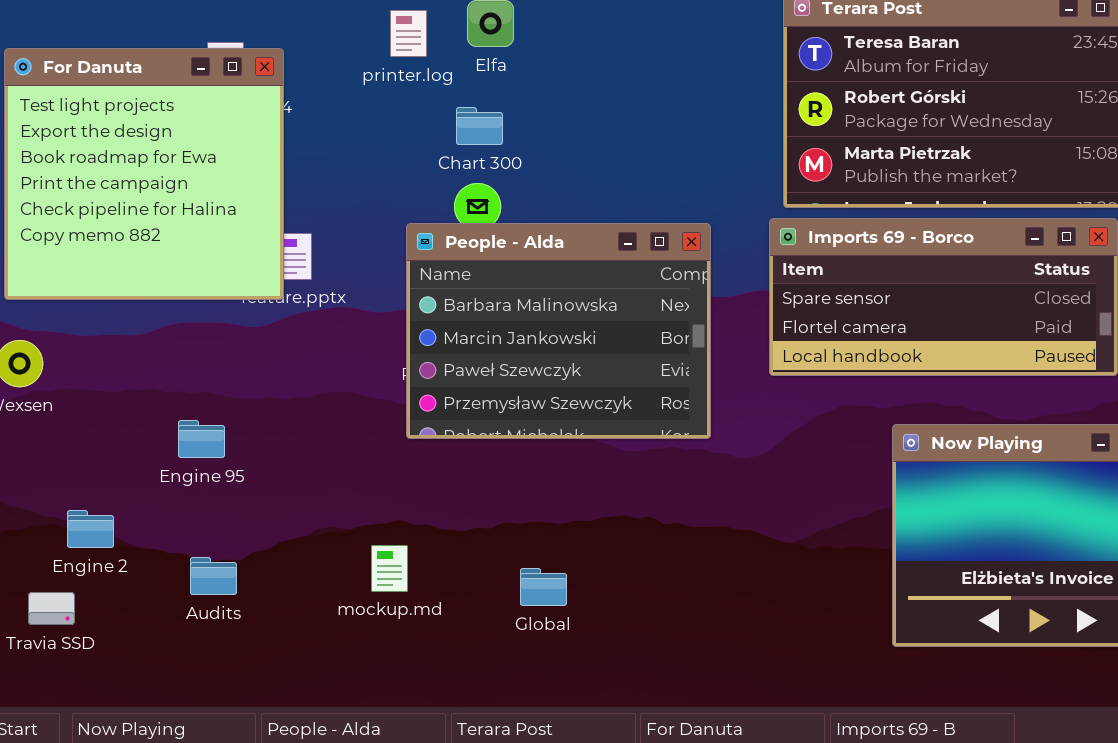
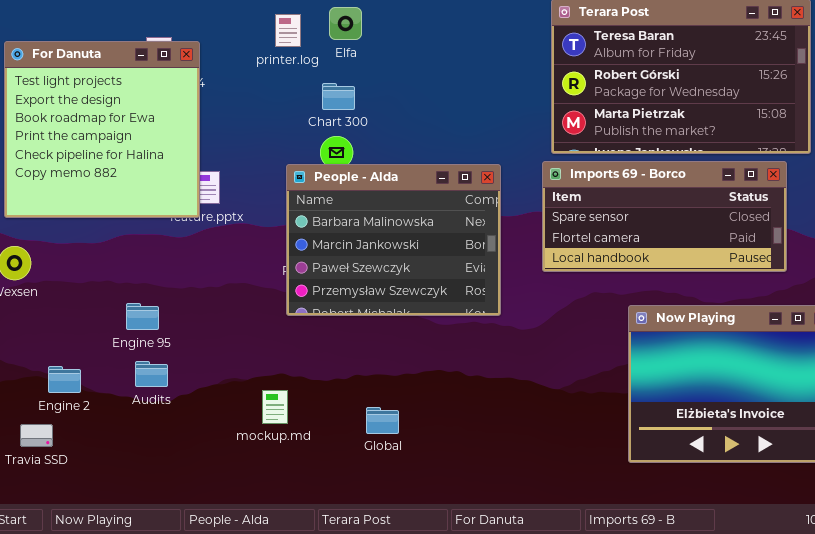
Audits: [190,557,237,595] -> [135,361,168,387], moved

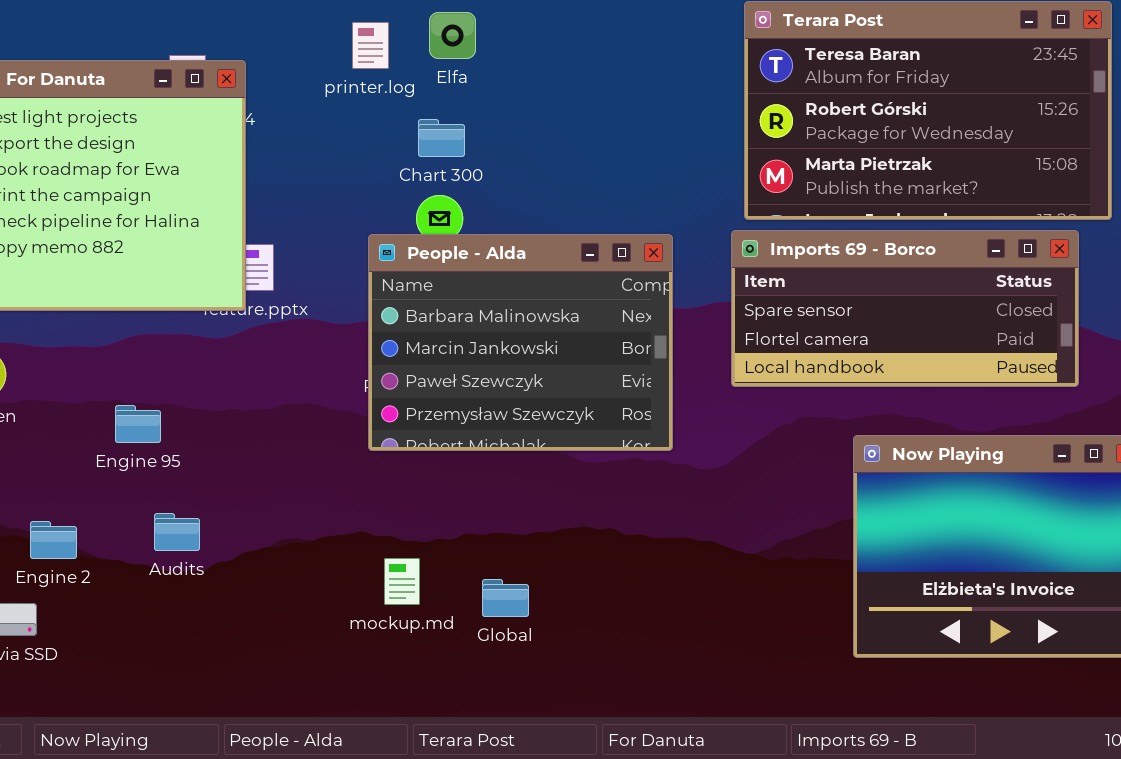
Engine 95: [126,303,159,330] -> [115,405,161,443], moved
mockup.md: [262,390,288,424] -> [384,558,420,605], moved

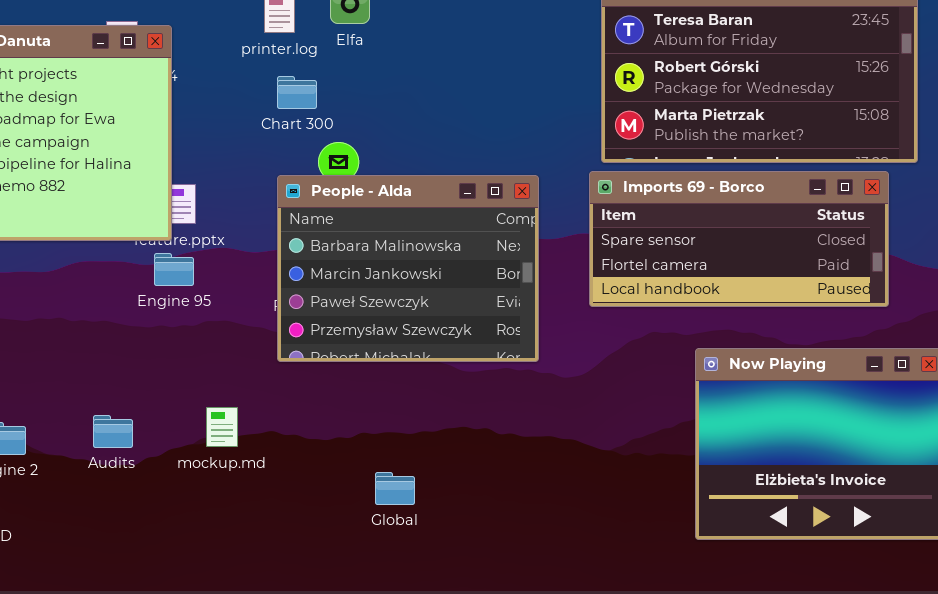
Chart 300: [418,119,465,157] -> [277,76,317,109], moved
Engine 95: [115,405,161,443] -> [154,253,194,286], moved
mockup.md: [384,558,420,605] -> [206,407,238,447], moved

